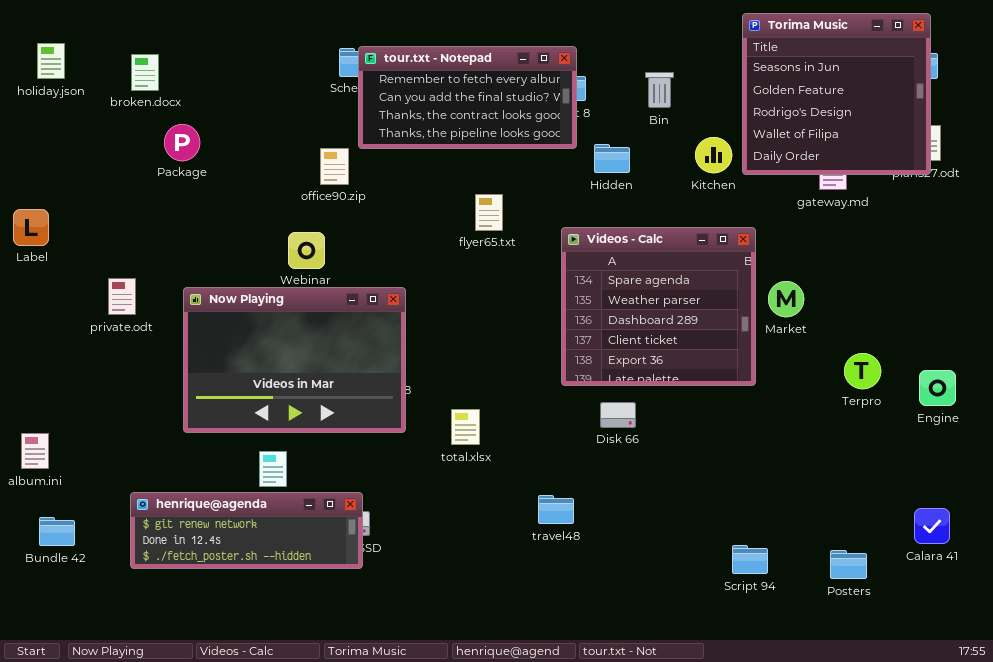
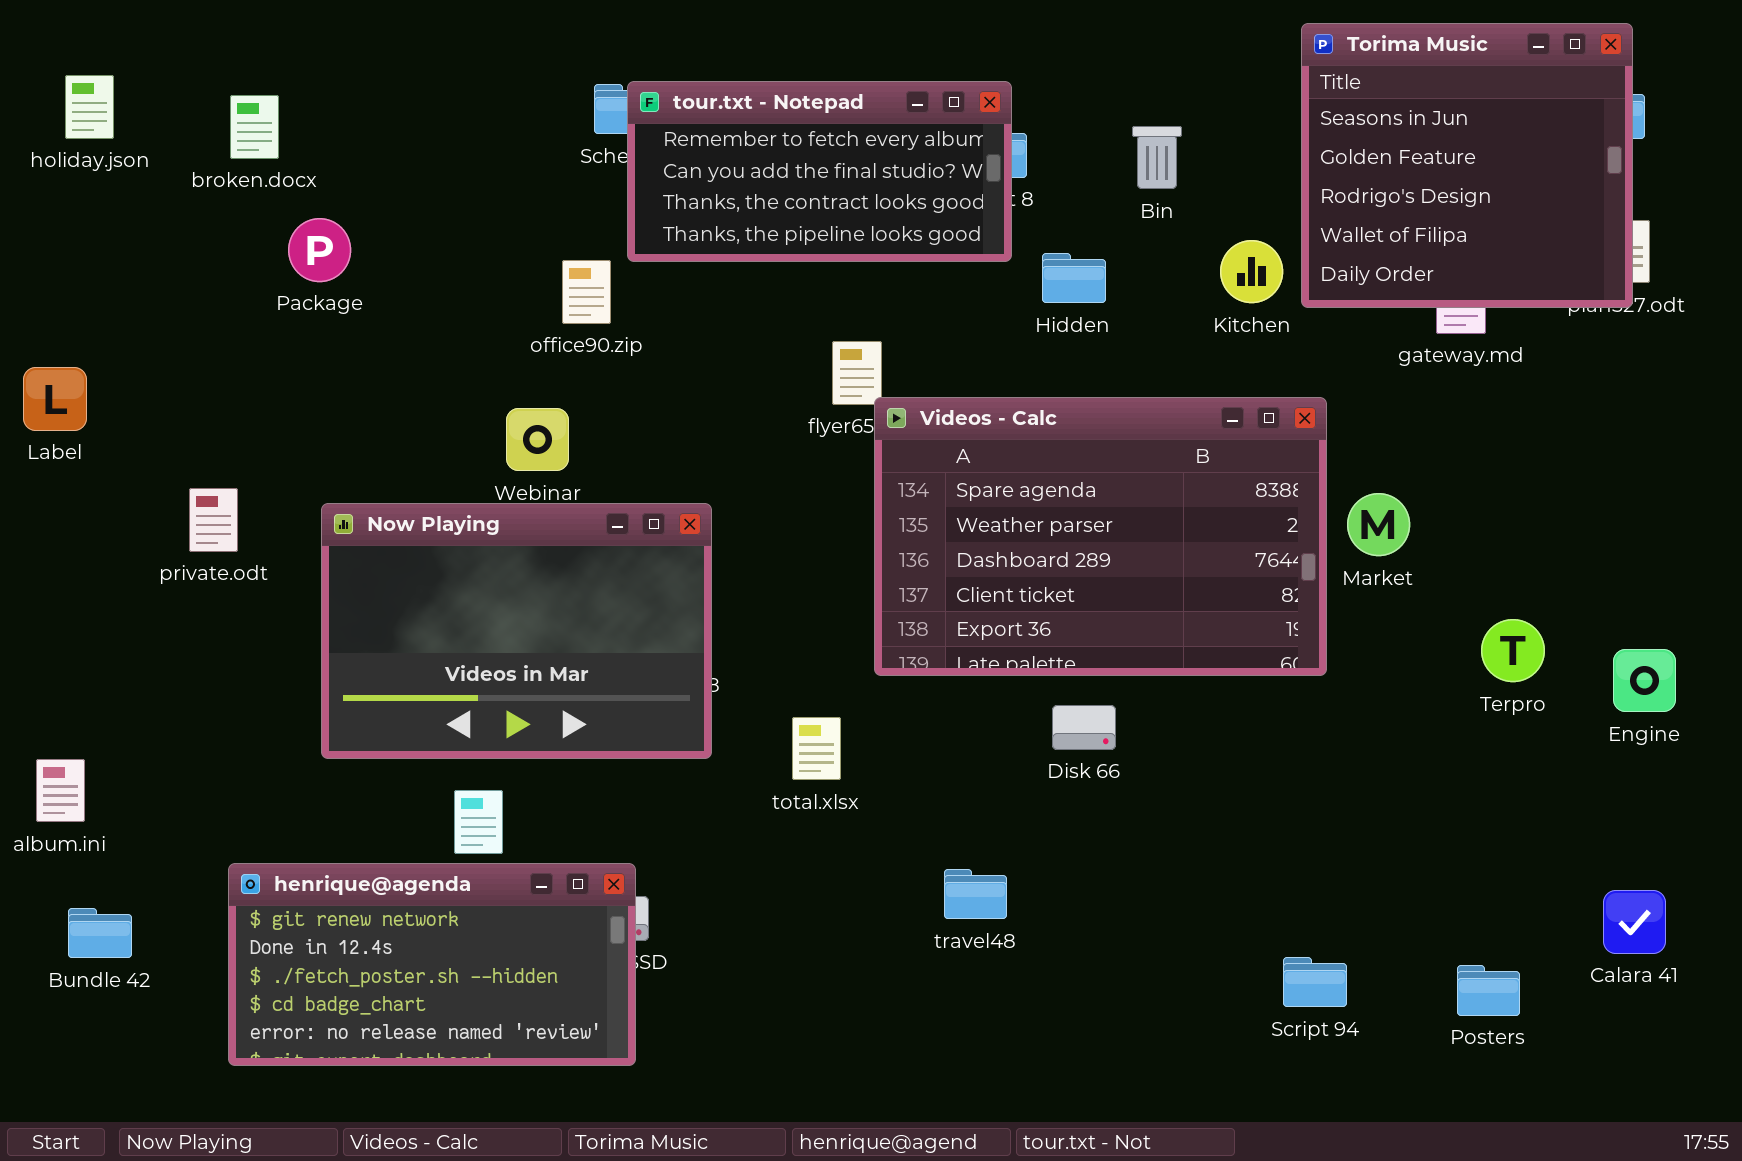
Videos - Calc: [561,227,756,386] -> [874,397,1327,676], resized
henrique@agenda: [130,492,363,569] -> [228,863,636,1066], resized

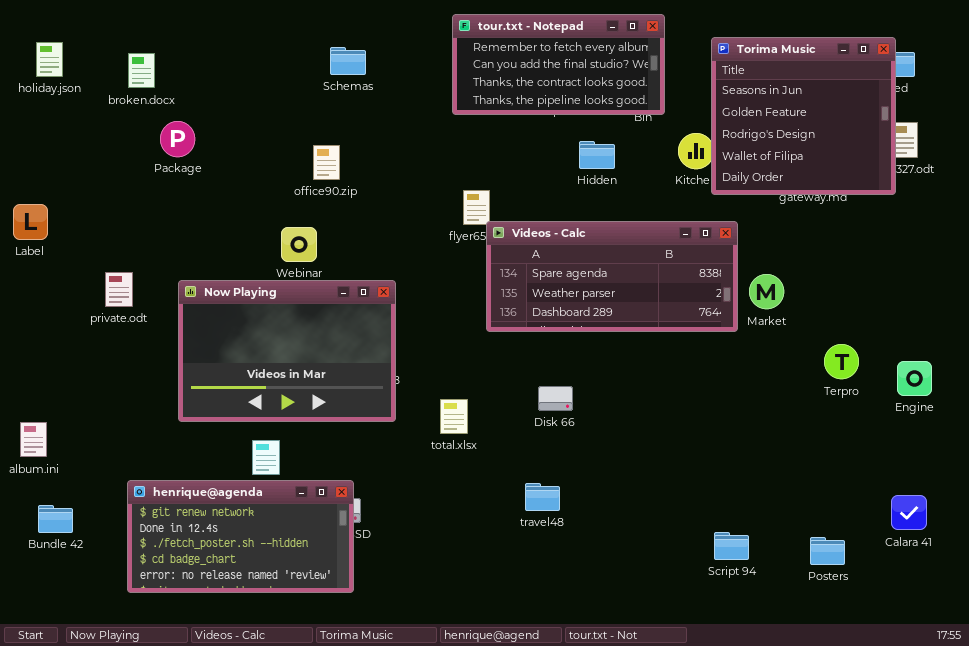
Torima Music: [1301,23,1633,308] -> [711,37,896,195], moved
tour.txt - Notepad: [627,81,1012,262] -> [452,14,665,115], moved
Videos - Calc: [874,397,1327,676] -> [486,221,738,332], resized
Disk 66: [1052,705,1116,750] -> [538,386,573,411], moved

